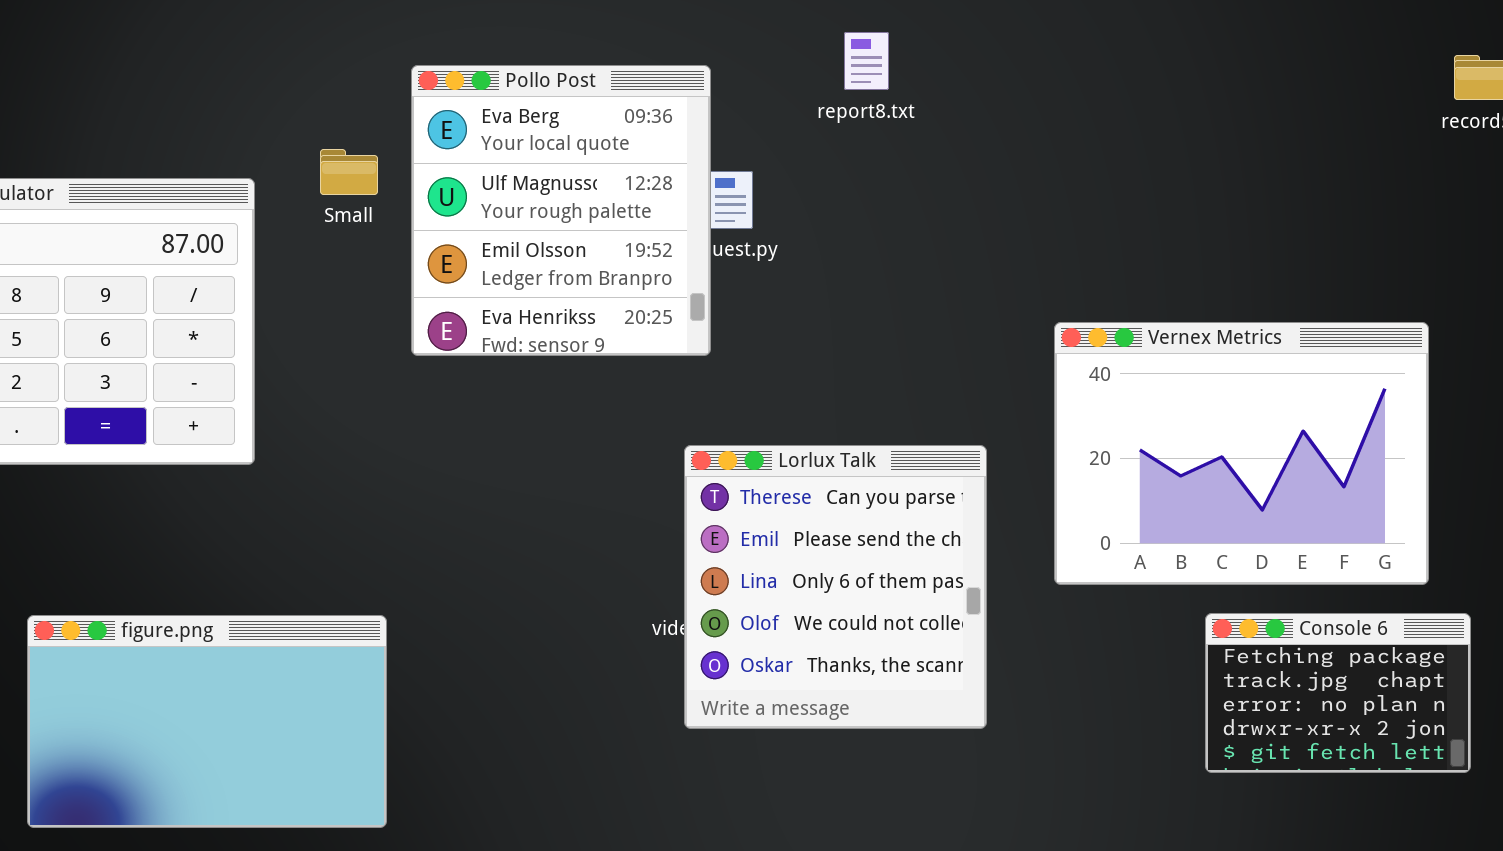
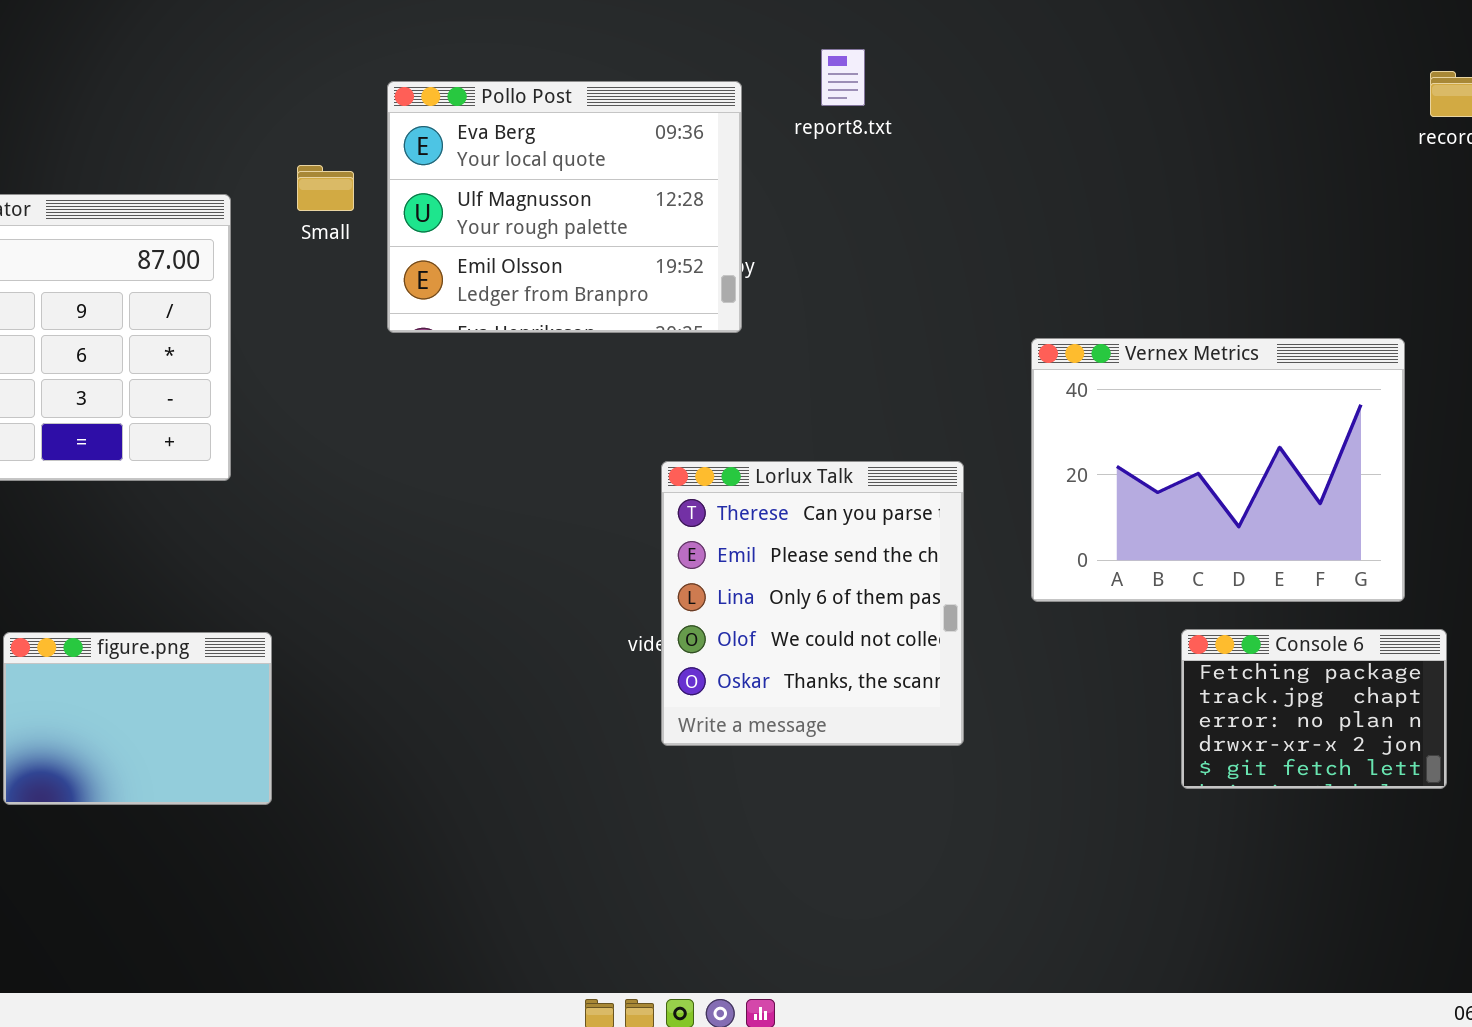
Pollo Post: [411,65,711,356] -> [387,81,742,333], resized
figure.png: [27,615,387,828] -> [3,632,272,805], resized

